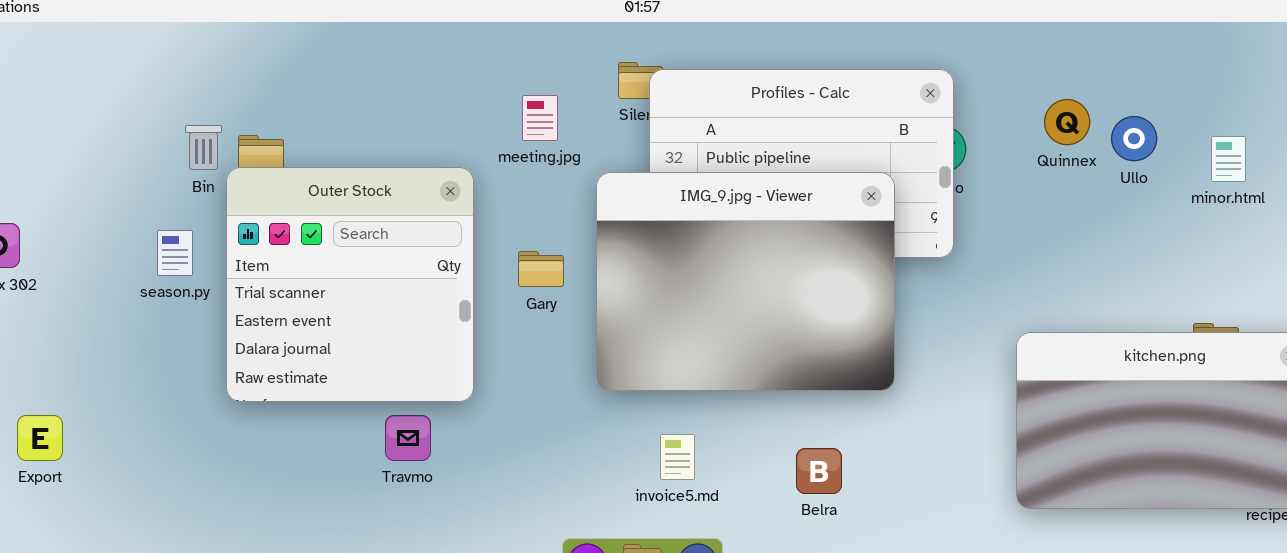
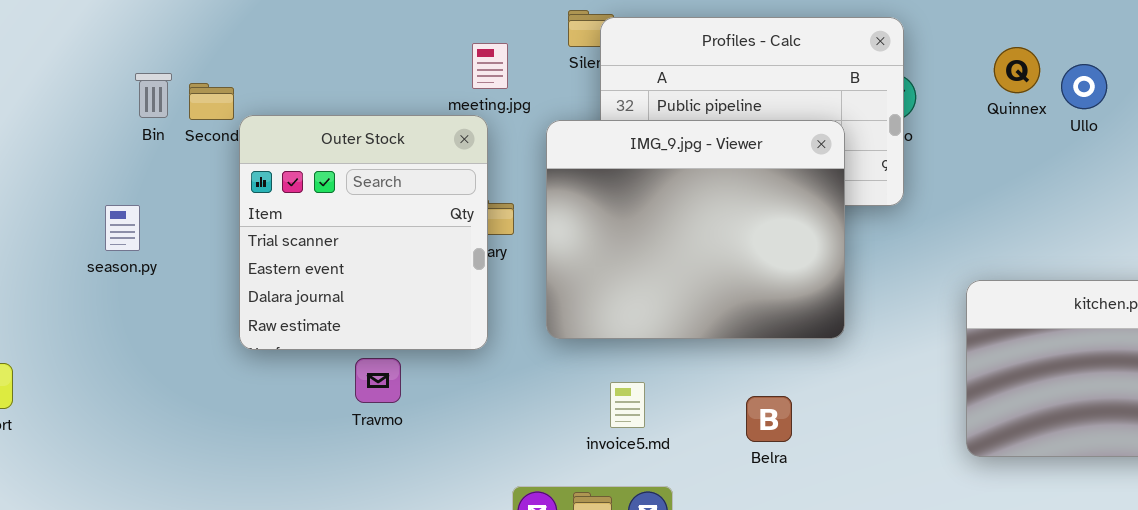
Outer Stock: [226,167,474,402] -> [239,115,488,350], moved
season.py: [157,230,193,276] -> [105,205,140,251], moved
Travmo: [385,415,431,461] -> [355,358,401,403], moved

